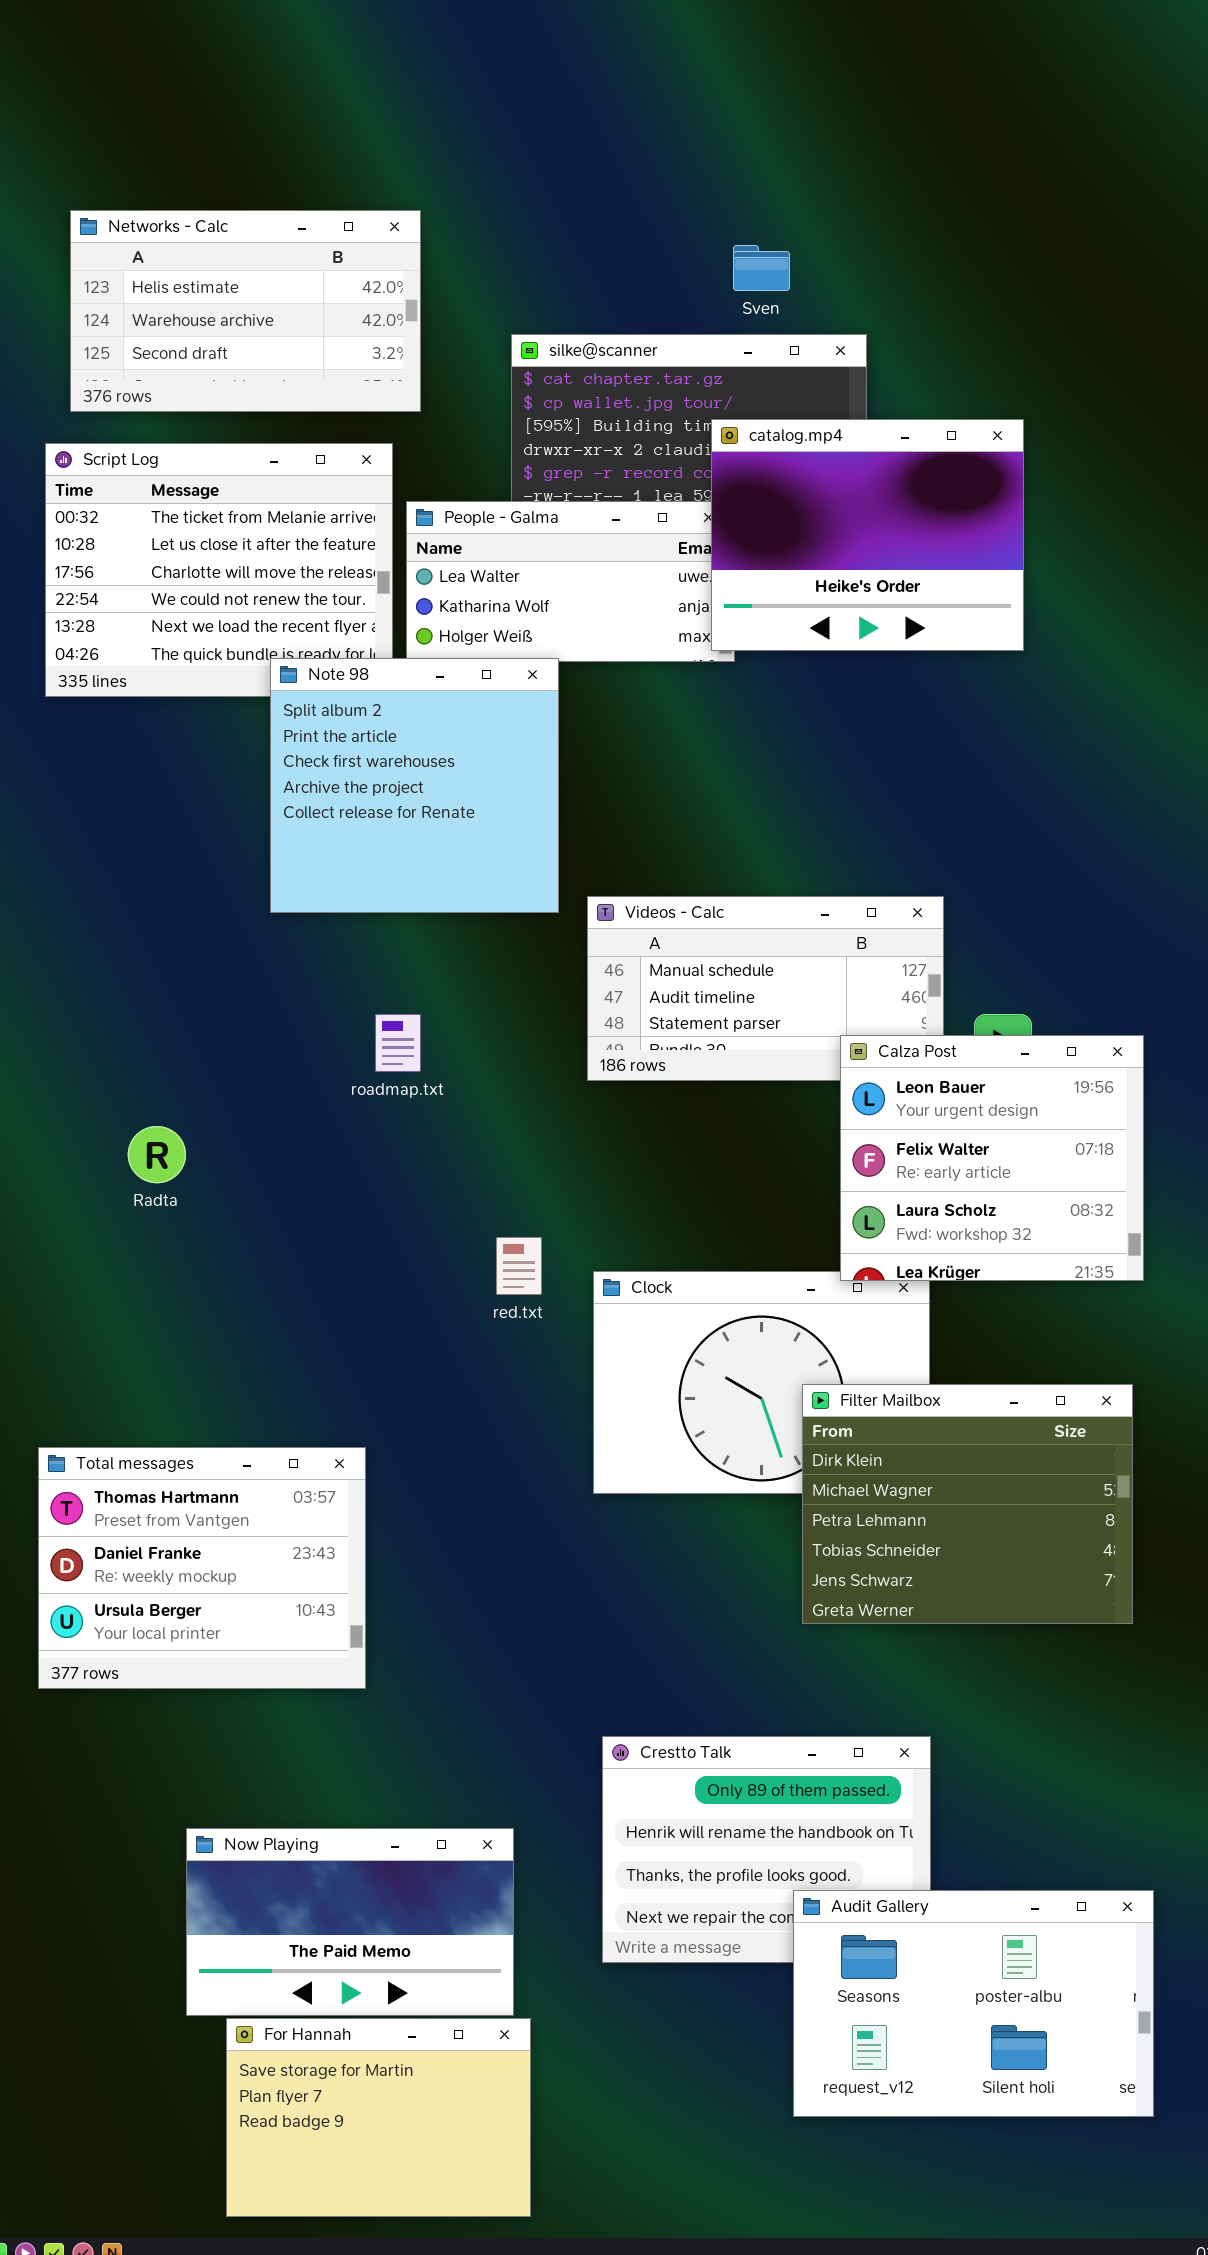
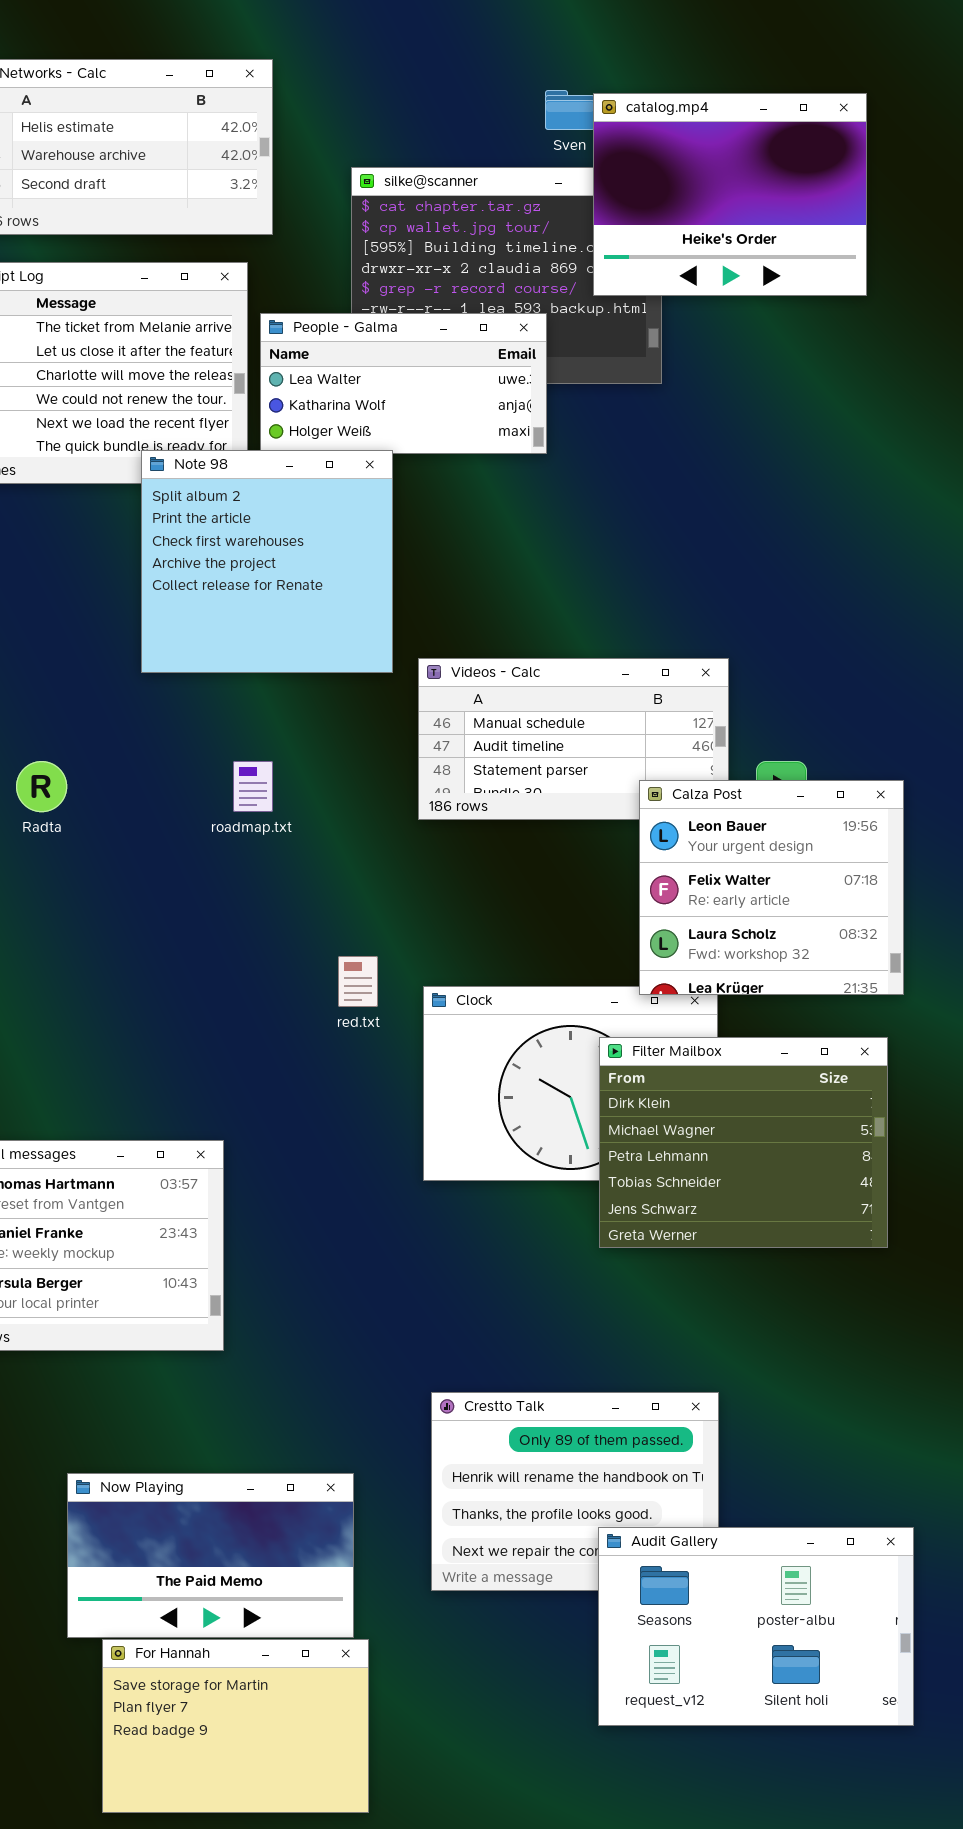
catalog.mp4: [711,419,1024,651] -> [593,93,867,296], moved
Radta: [128,1126,186,1183] -> [16,761,67,812], moved
Filter Mailbox: [802,1384,1133,1624] -> [599,1037,888,1248], moved

